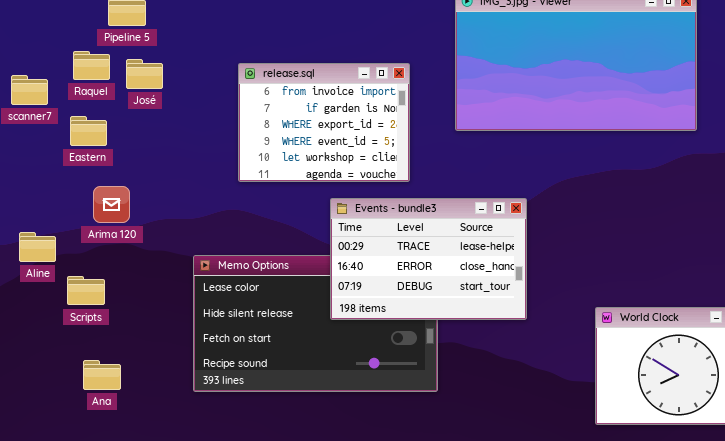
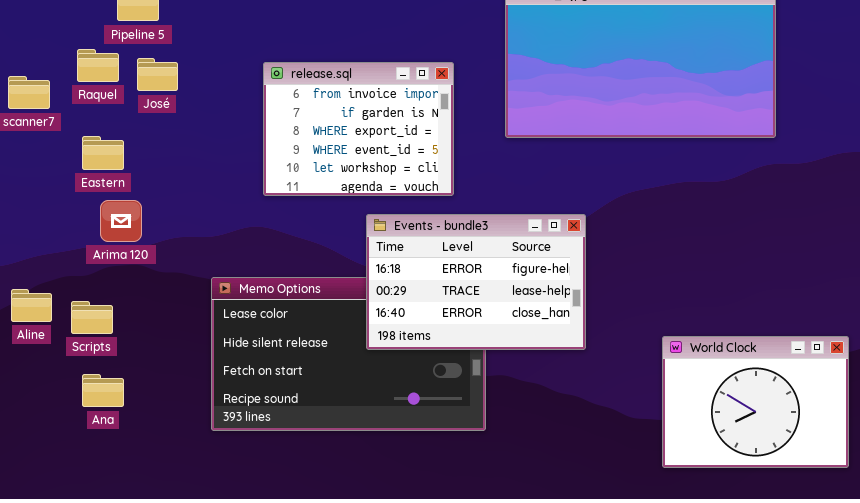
Eastern: [70,116,107,146] -> [82,136,124,170], moved
Events - bundle3: [330,198,527,320] -> [366,214,586,350], scrolled up 1 row
Aline: [19,232,56,262] -> [11,289,52,322], moved
Ana: [83,360,121,390] -> [82,374,124,407], moved

